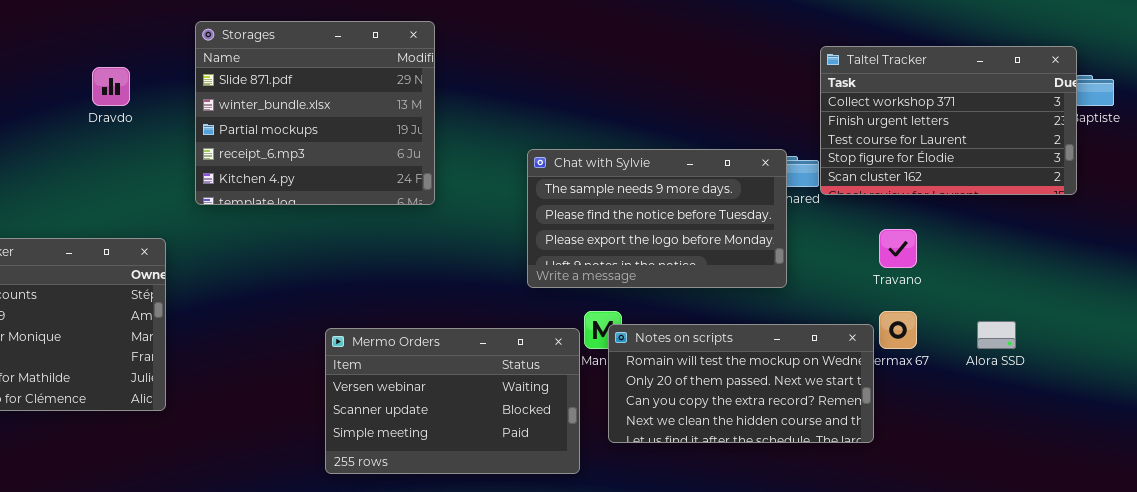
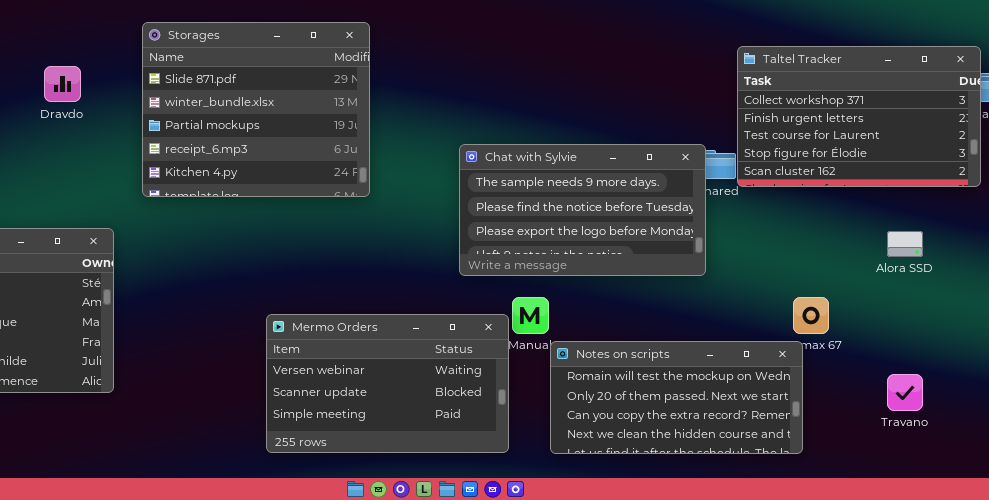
Travano: [879,229,917,268] -> [887,374,923,411], moved
Alora SSD: [977,321,1016,349] -> [887,231,923,257], moved
Notes on scripts: [608,324,874,443] -> [550,341,803,454], moved

